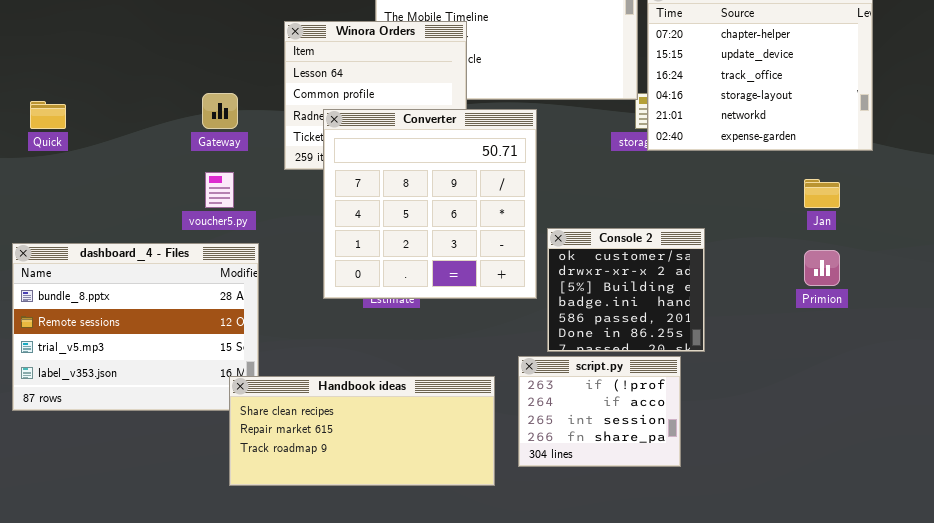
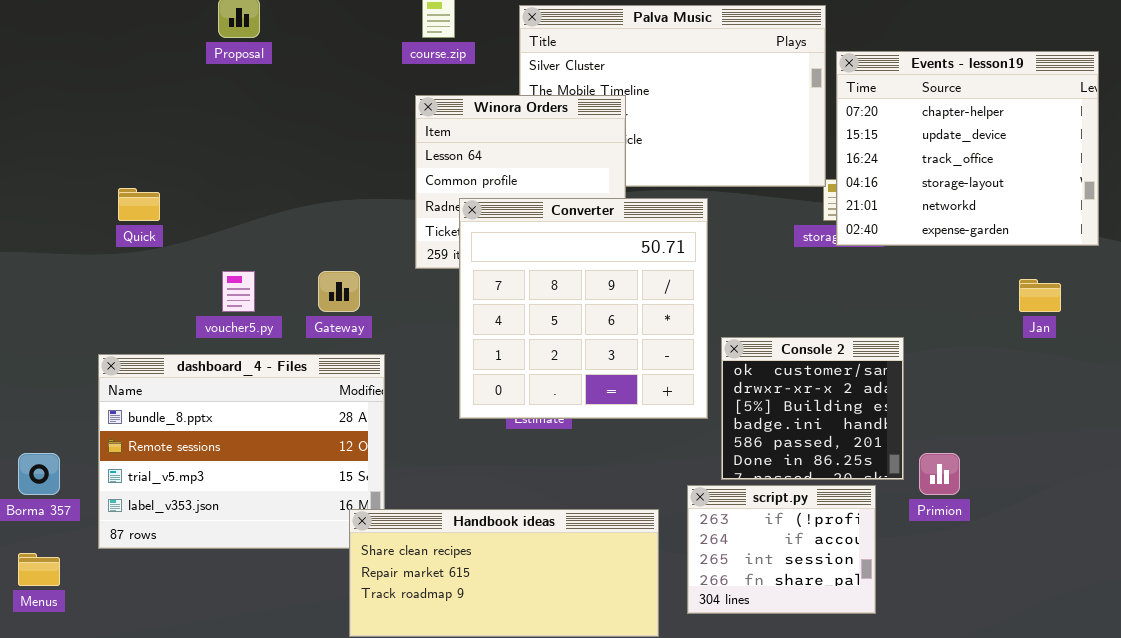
Gateway: [202,93,238,129] -> [318,271,360,312], moved
voucher5.py: [205,172,234,208] -> [222,271,255,312], moved
Primion: [804,250,840,286] -> [919,453,960,495], moved

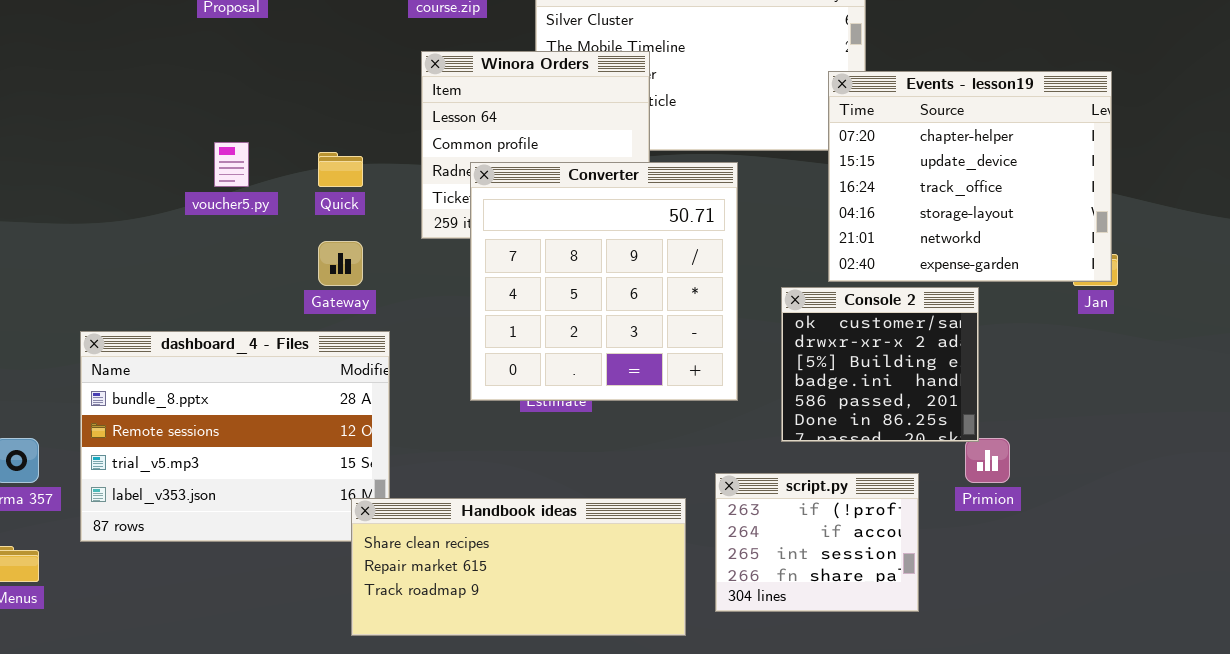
Events - lesson19: [836,51,1099,246] -> [828,71,1112,282], moved
Quick: [118,188,160,221] -> [318,152,363,187], moved
voucher5.py: [222,271,255,312] -> [214,142,249,187], moved
Console 2: [721,337,904,480] -> [781,287,979,442], moved

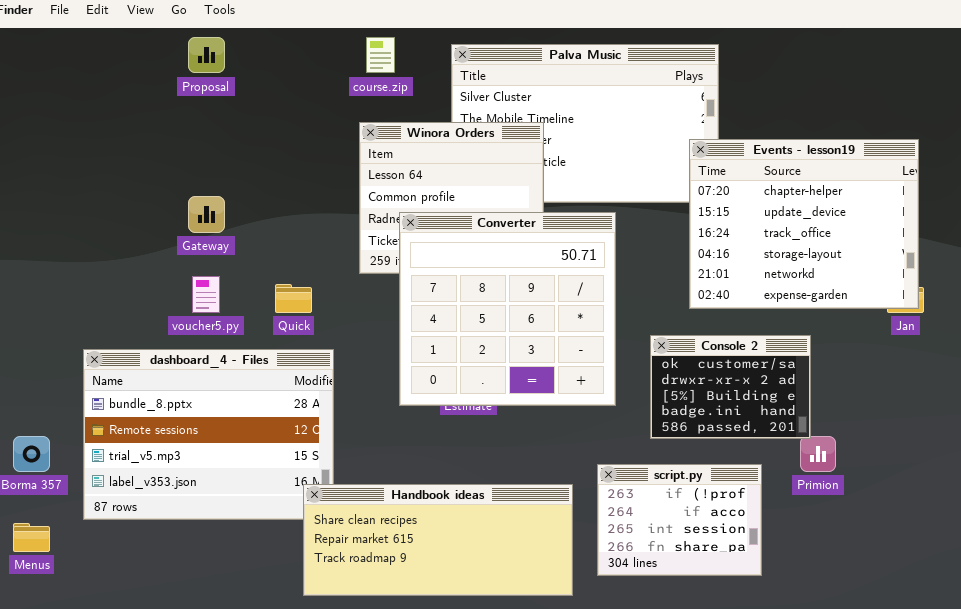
voucher5.py: [214,142,249,187] -> [192,276,220,313], moved
Quick: [318,152,363,187] -> [275,284,312,313], moved
Gateway: [318,241,363,286] -> [188,196,225,233], moved
Console 2: [781,287,979,442] -> [650,335,811,439], resized

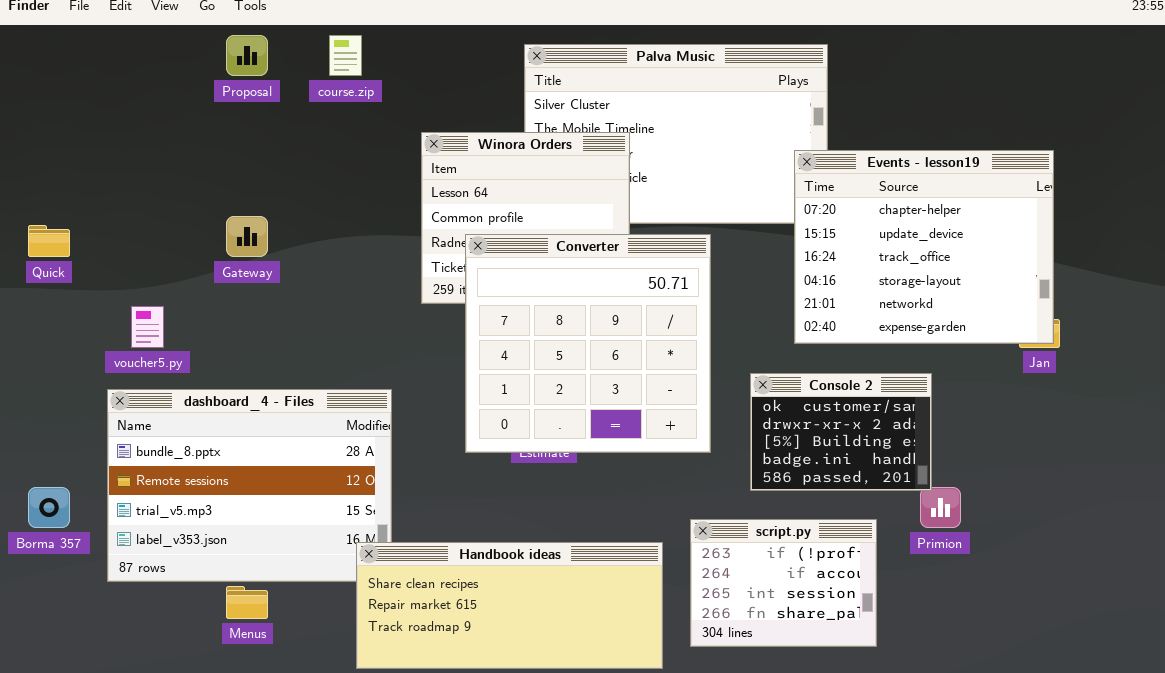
course.zip: [366,37,395,73] -> [329,35,362,76], moved
voucher5.py: [192,276,220,313] -> [131,306,164,348], moved
Quick: [275,284,312,313] -> [28,225,70,257], moved
Menus: [13,523,50,552] -> [226,586,268,619], moved

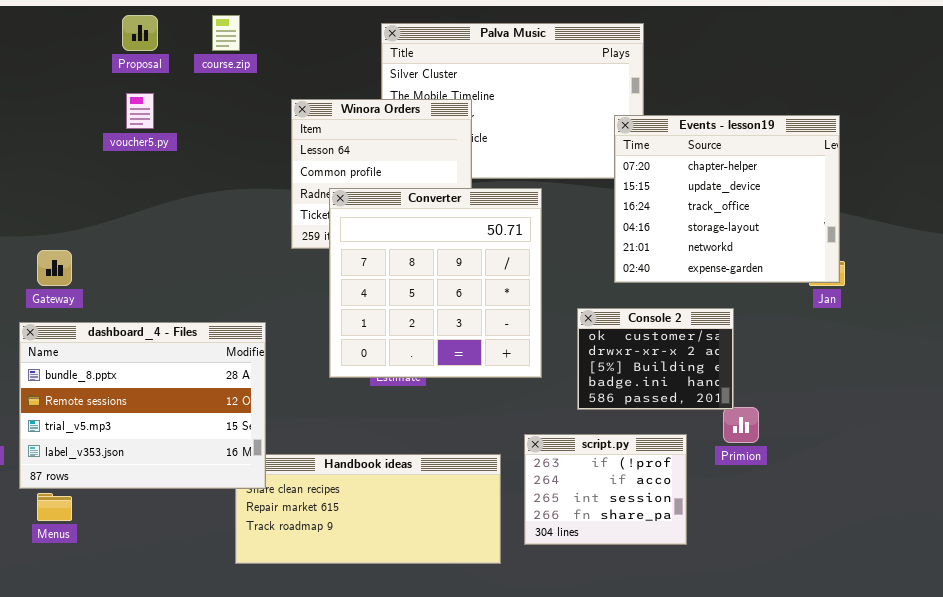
Gateway: [226,216,268,257] -> [37,250,72,286], moved
voucher5.py: [131,306,164,348] -> [126,93,154,129], moved
dashboard_4 - Files: [107,389,392,582] -> [19,322,266,489], raised
Menus: [226,586,268,619] -> [37,493,72,521], moved

